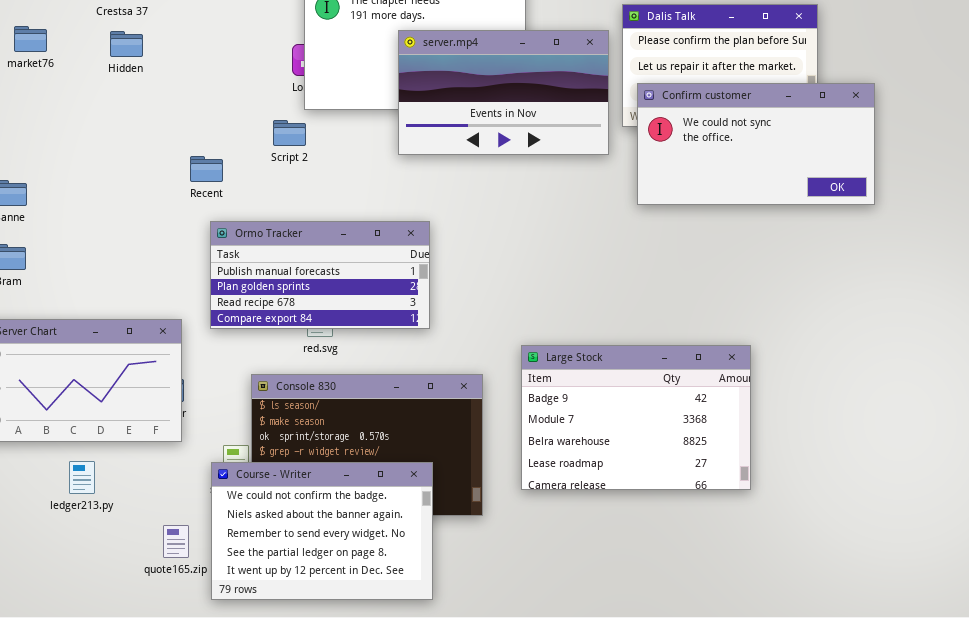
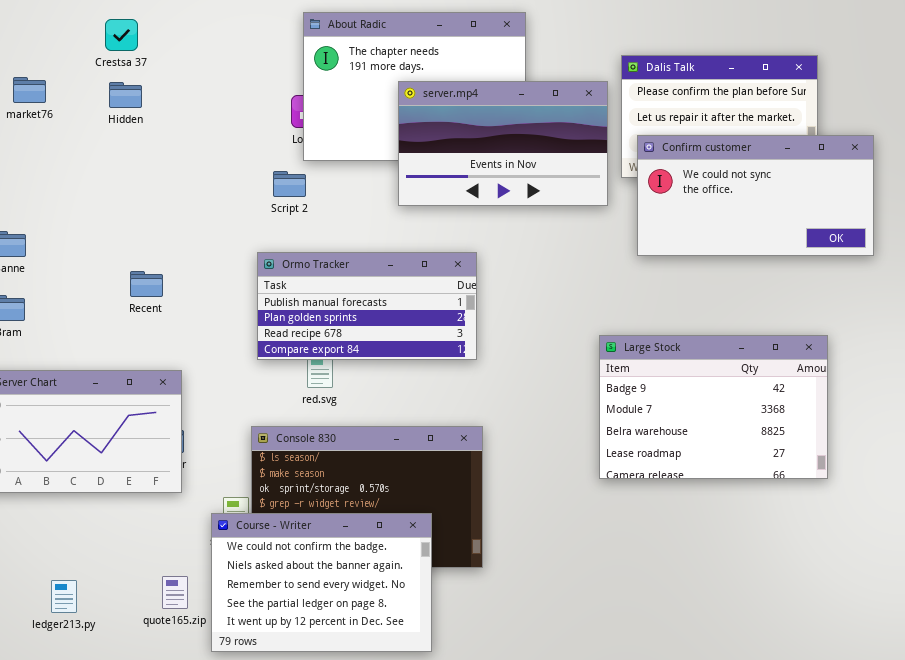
Recent: [190,156,223,182] -> [130,271,163,297], moved
Ormo Tracker: [210,221,430,329] -> [257,252,477,360], moved
Large Stock: [521,345,751,490] -> [599,335,828,479], moved
ledger213.py: [69,461,95,494] -> [51,580,77,613], moved

